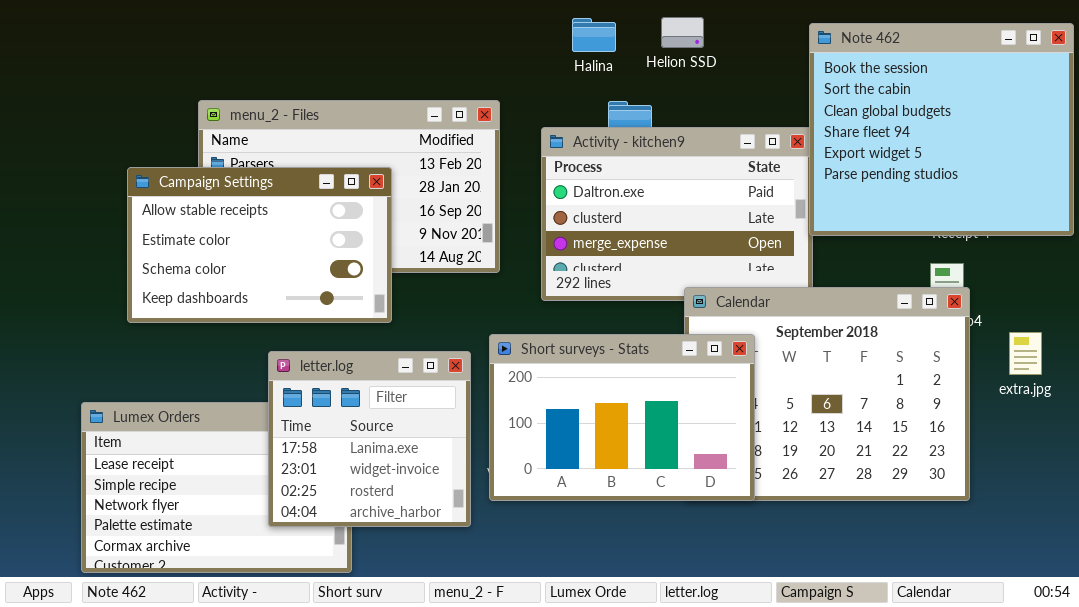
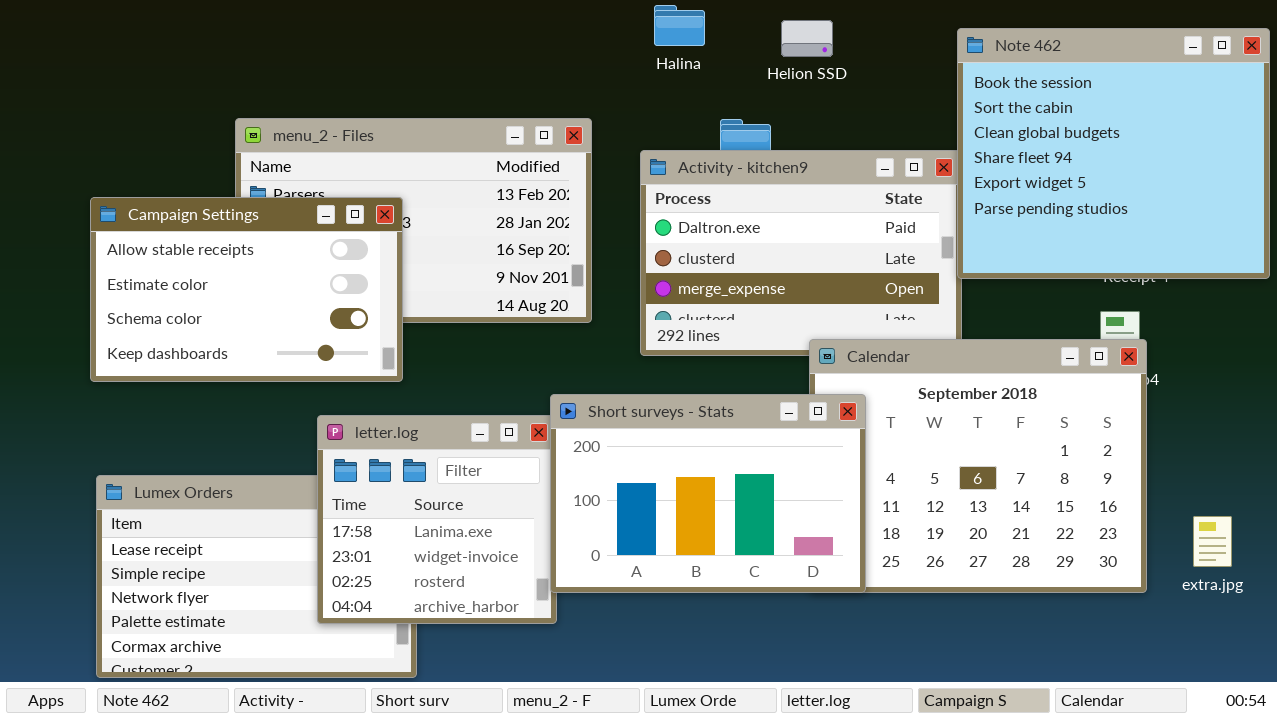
Halina: [572,18,616,52] -> [654,5,705,46], moved
Campaign Settings: [127,167,392,323] -> [90,197,403,382], moved
extra.jpg: [1009,332,1042,375] -> [1193,516,1232,567], moved
Short surveys - Stats: [489,334,755,501] -> [550,394,866,593], moved

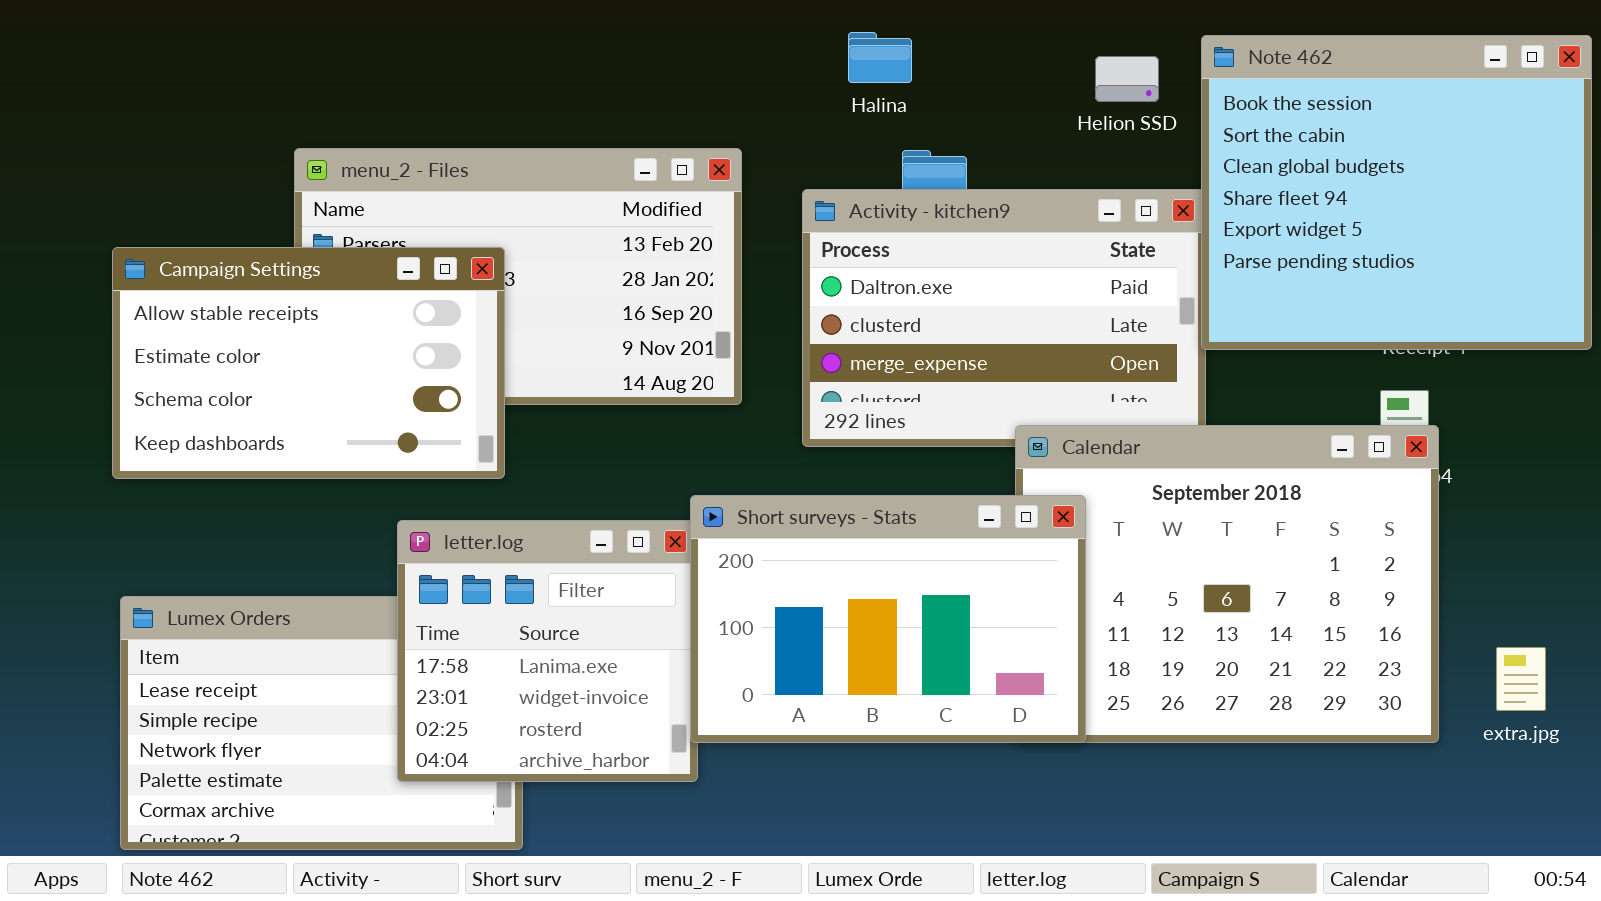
Halina: [654,5,705,46] -> [848,32,912,83], moved
Helion SSD: [781,20,833,57] -> [1095,56,1159,102], moved

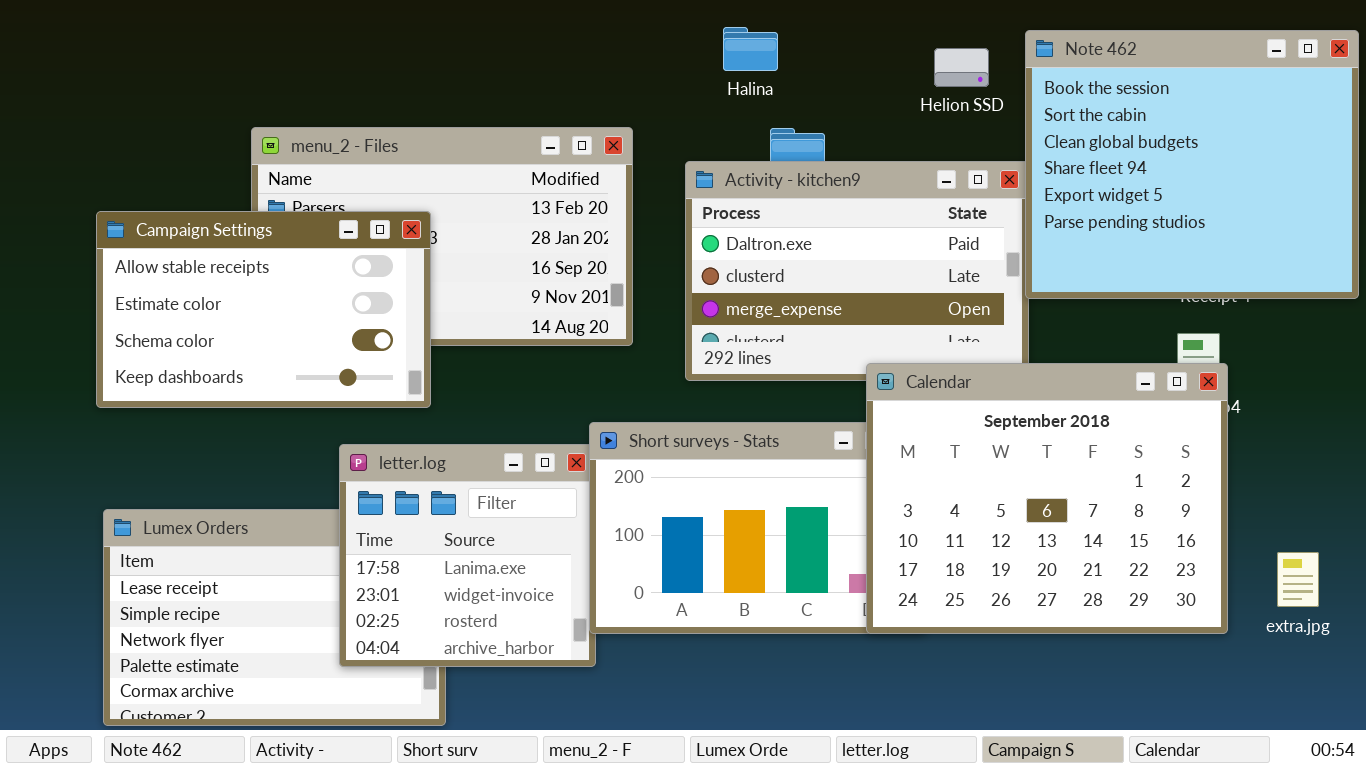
Calendar: [1015,425,1439,743] -> [866,363,1228,634], raised

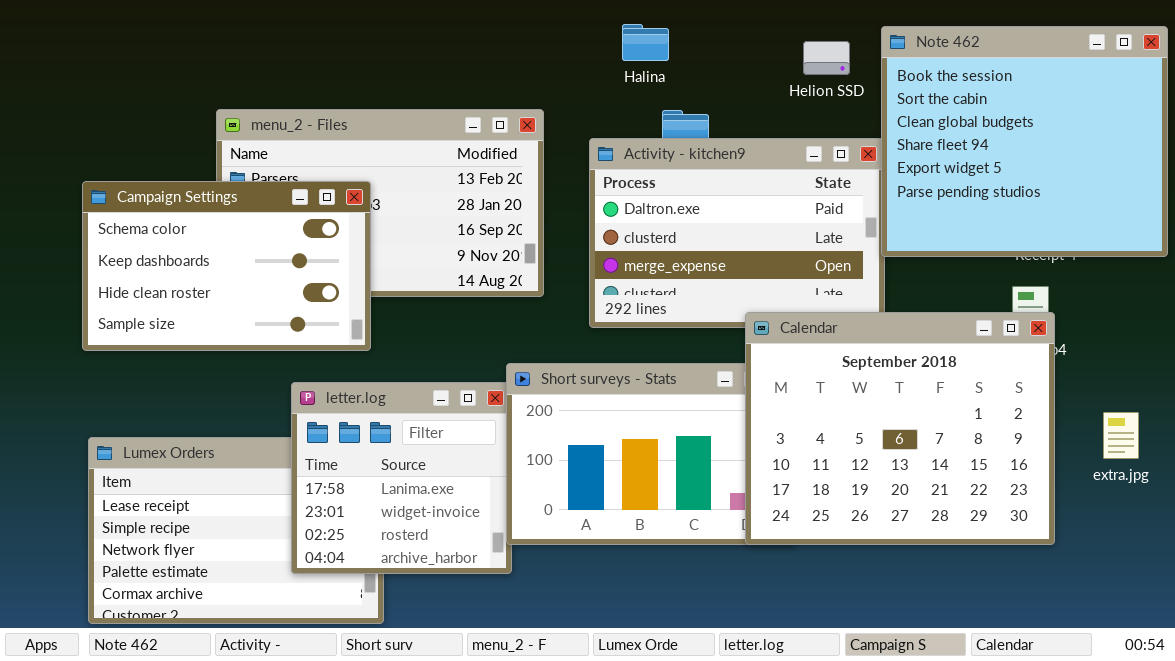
Campaign Settings: [96,211,431,408] -> [82,181,371,351], scrolled down 2 rows
extra.jpg: [1277,552,1319,607] -> [1103,412,1139,459], moved

